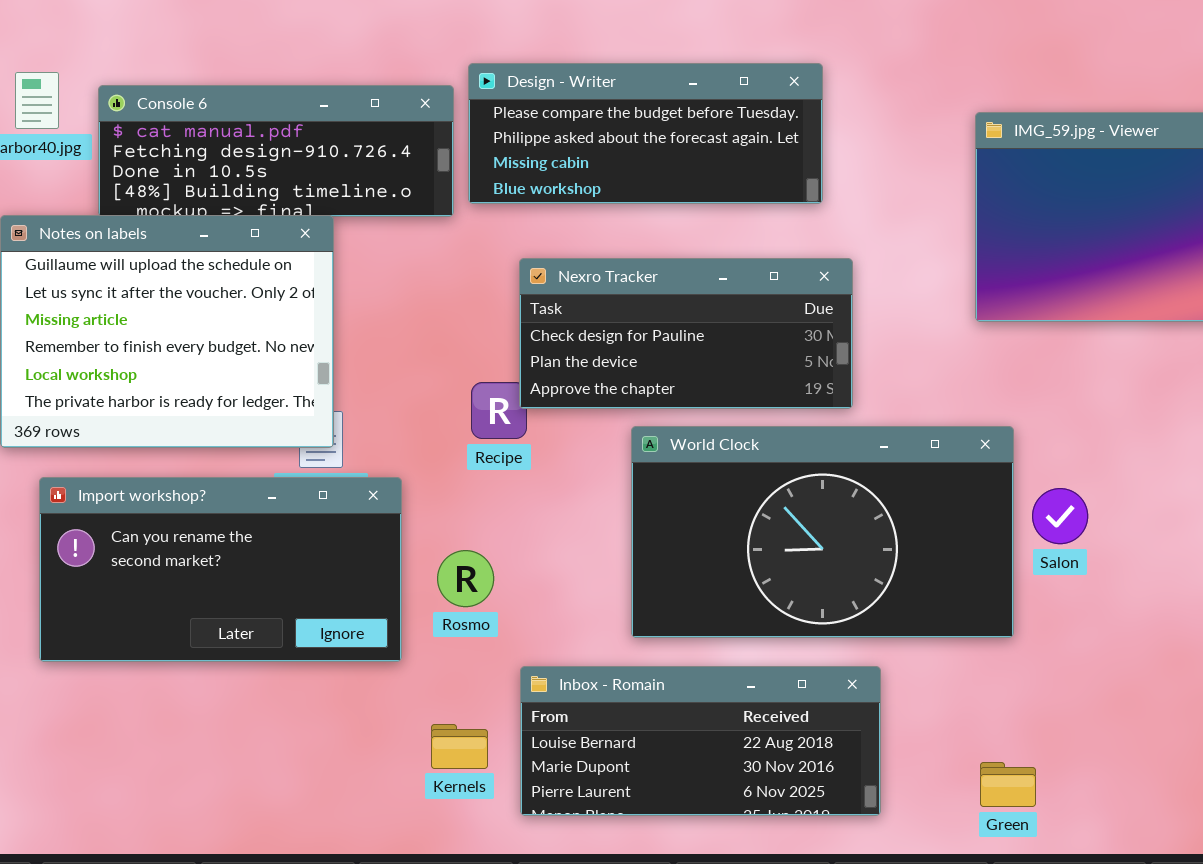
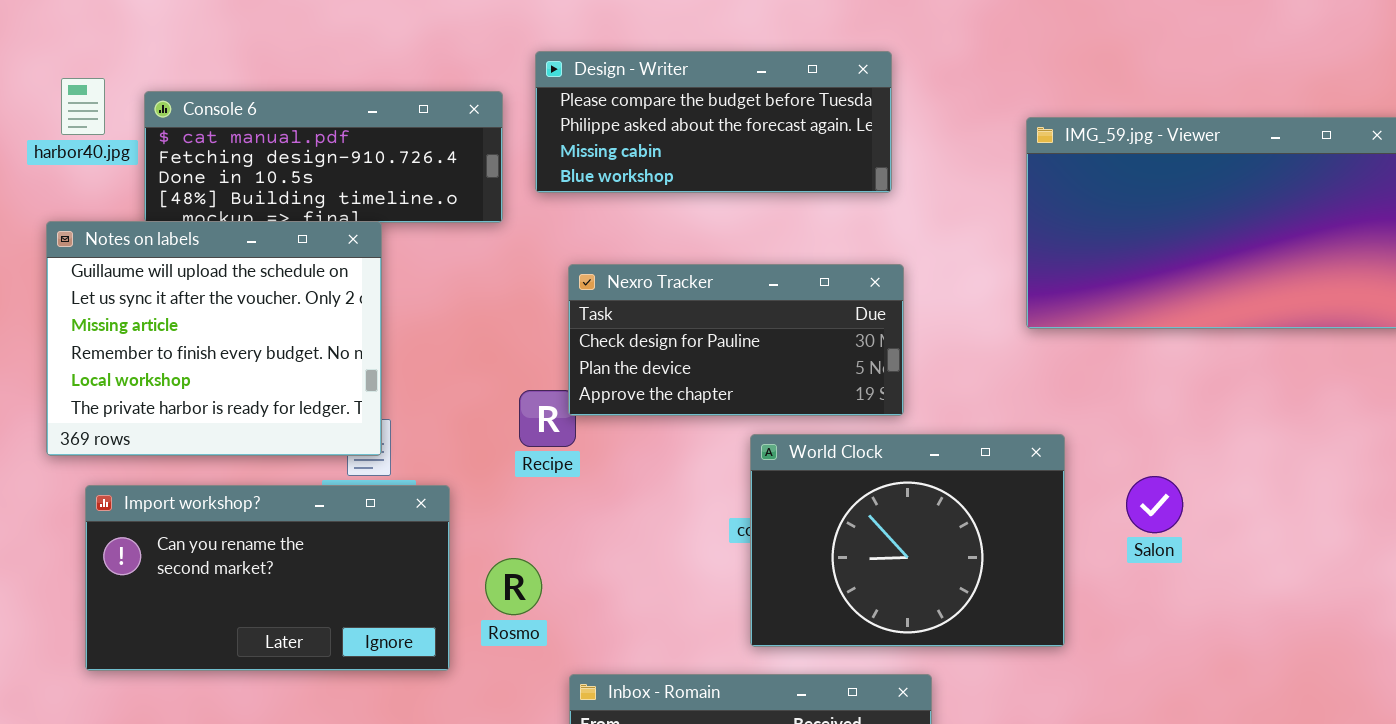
Design - Writer: [468,63,823,204] -> [535,51,892,193], moved
World Clock: [631,426,1014,638] -> [750,434,1065,647], resized
Salon: [1032,488,1088,544] -> [1126,476,1183,533], moved

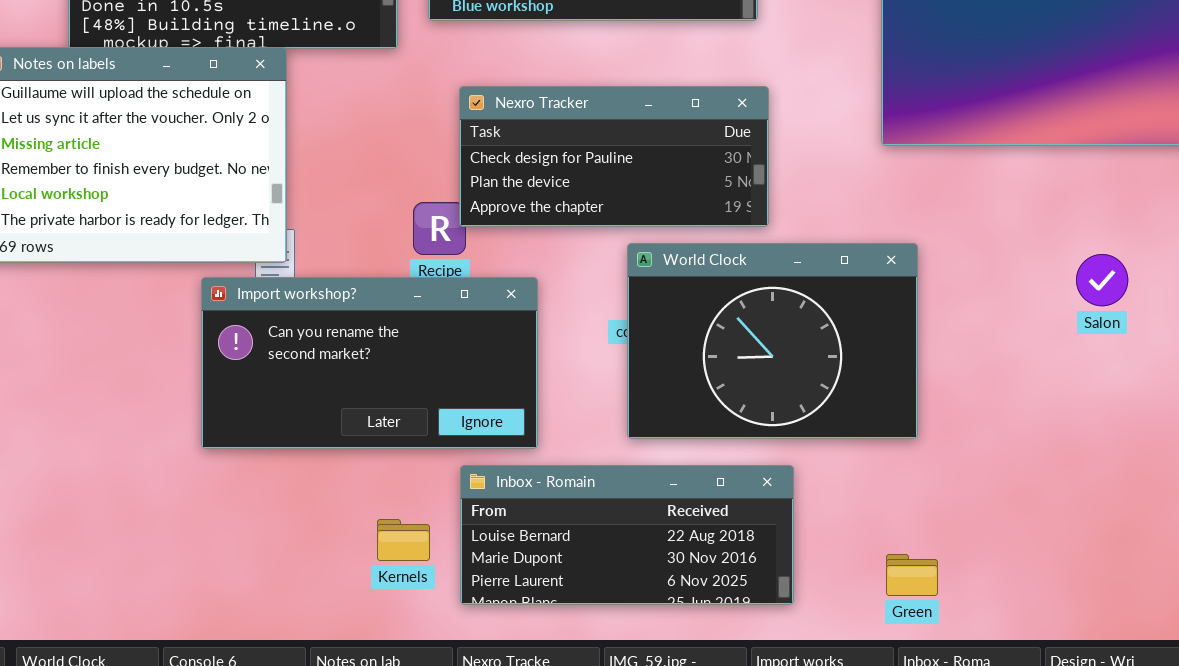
Salon: [1126,476,1183,533] -> [1076,254,1128,306], moved
Import workshop?: [85,485,450,671] -> [201,277,538,449], moved

